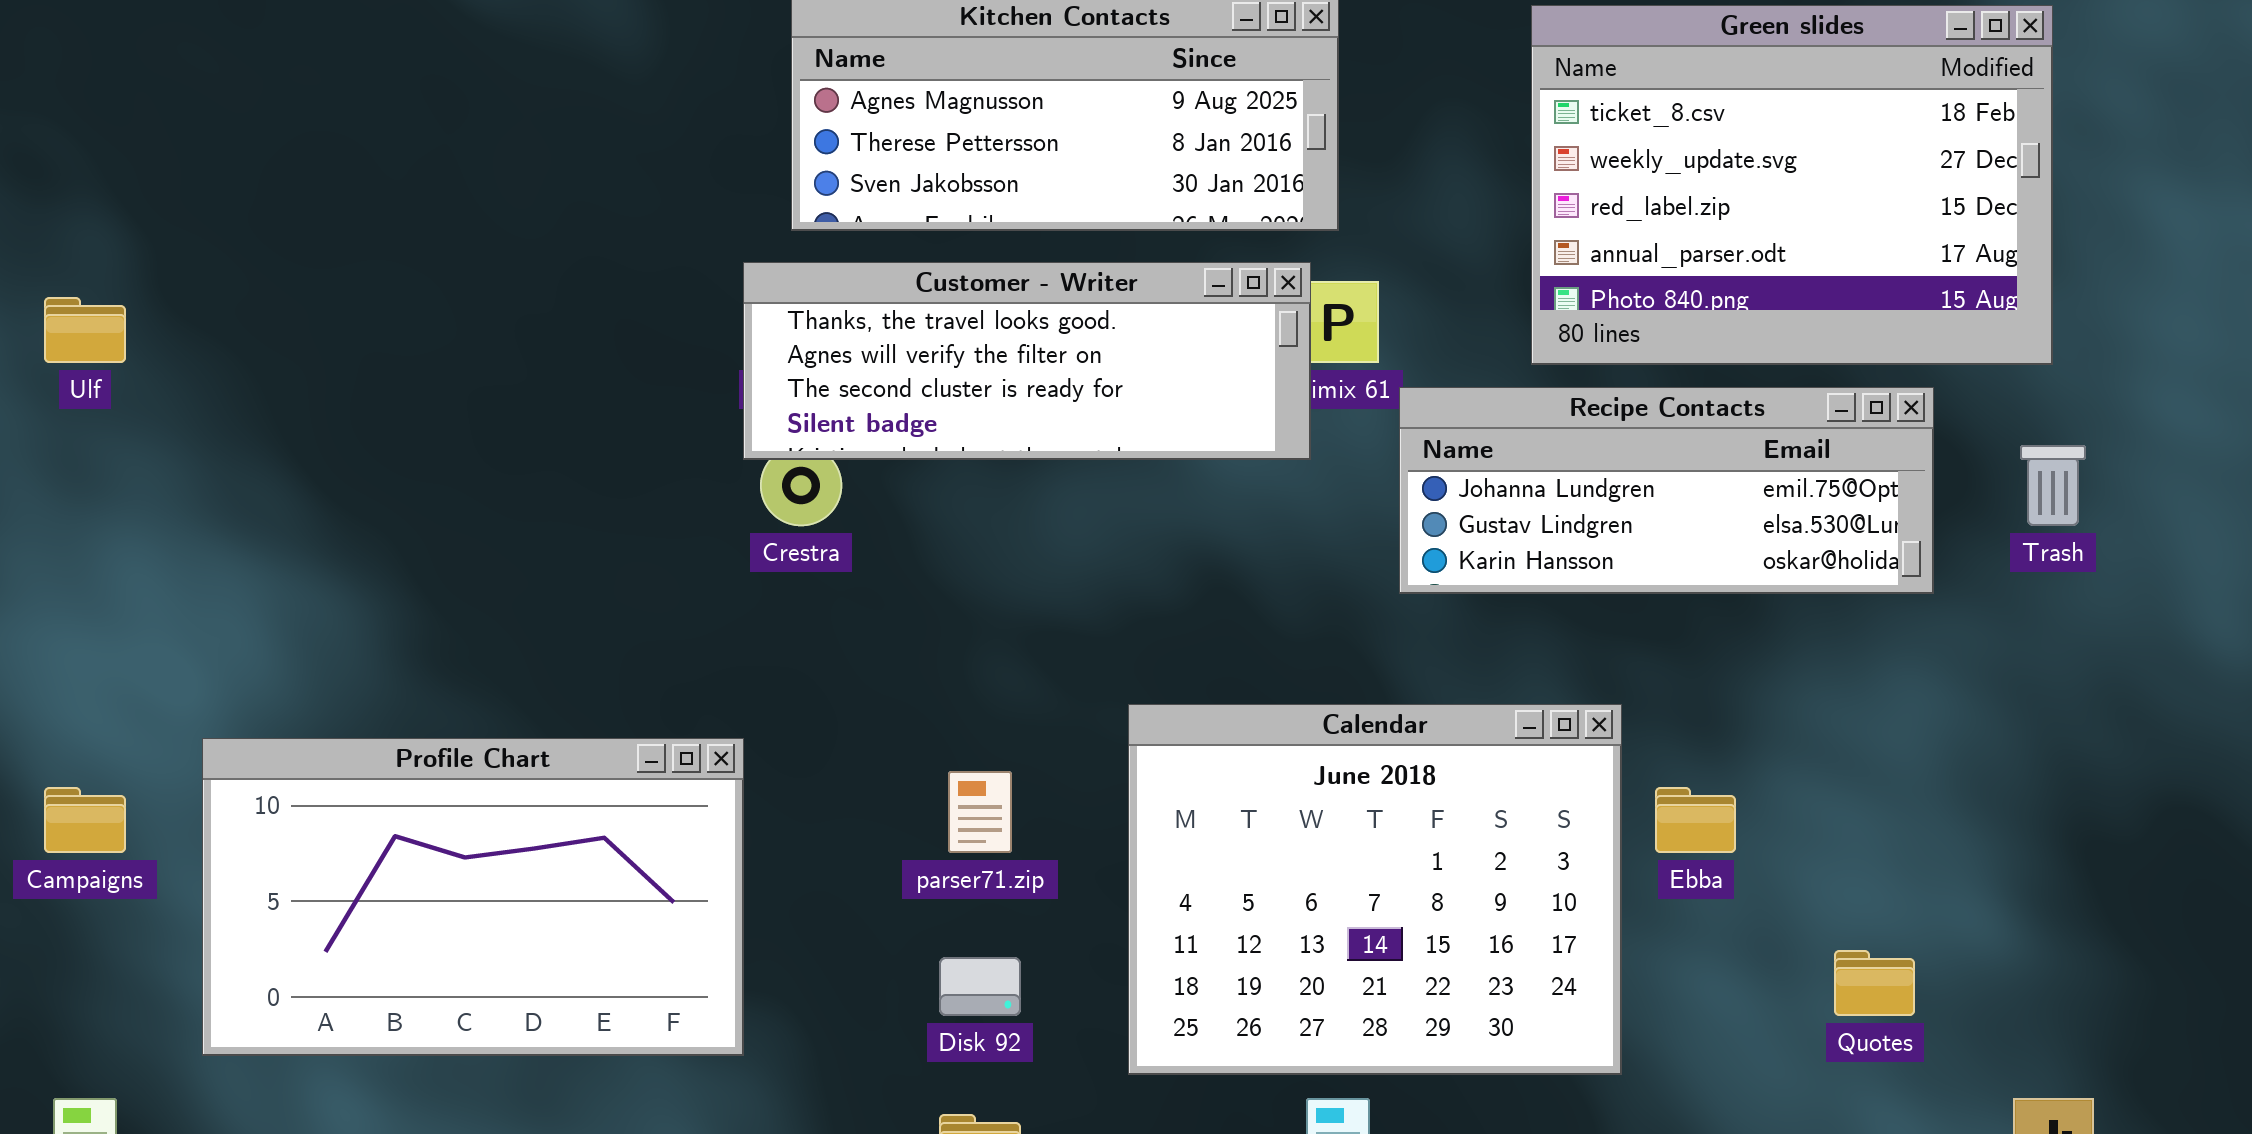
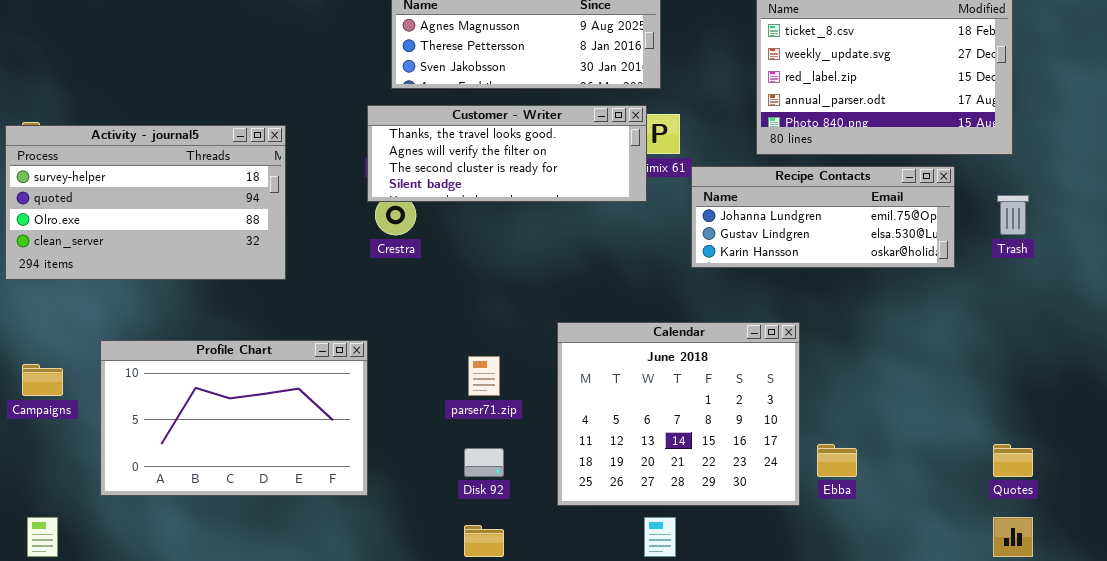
Activity - journal5: none -> [5,125,286,280], opened
Ebba: [1655,787,1736,853] -> [817,444,857,477], moved
Quotes: [1834,950,1915,1016] -> [993,444,1033,477], moved

